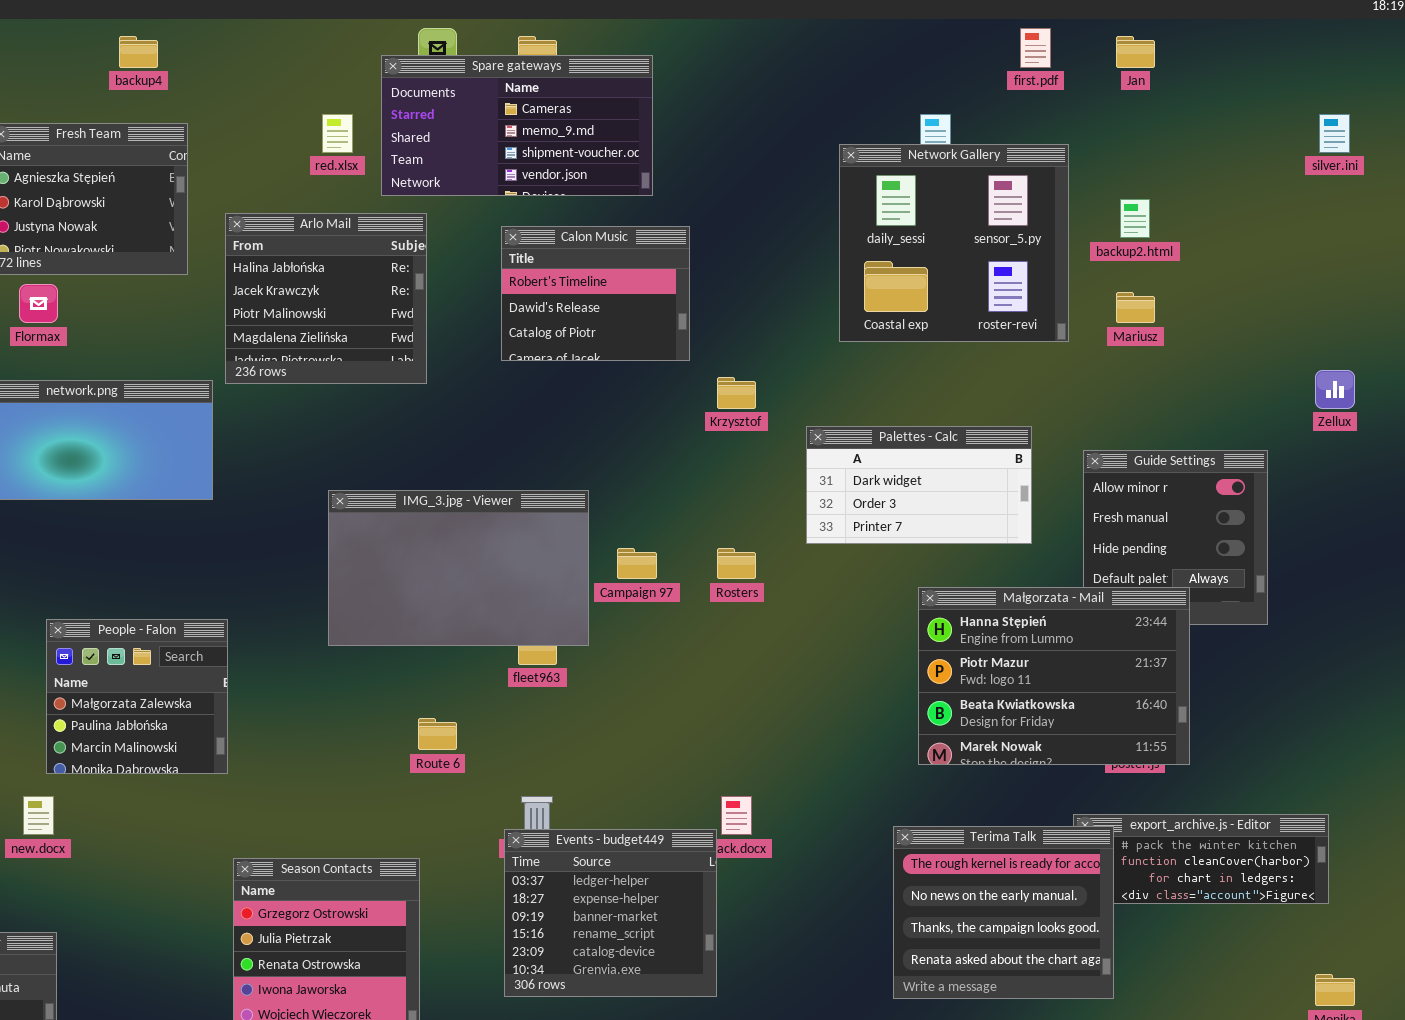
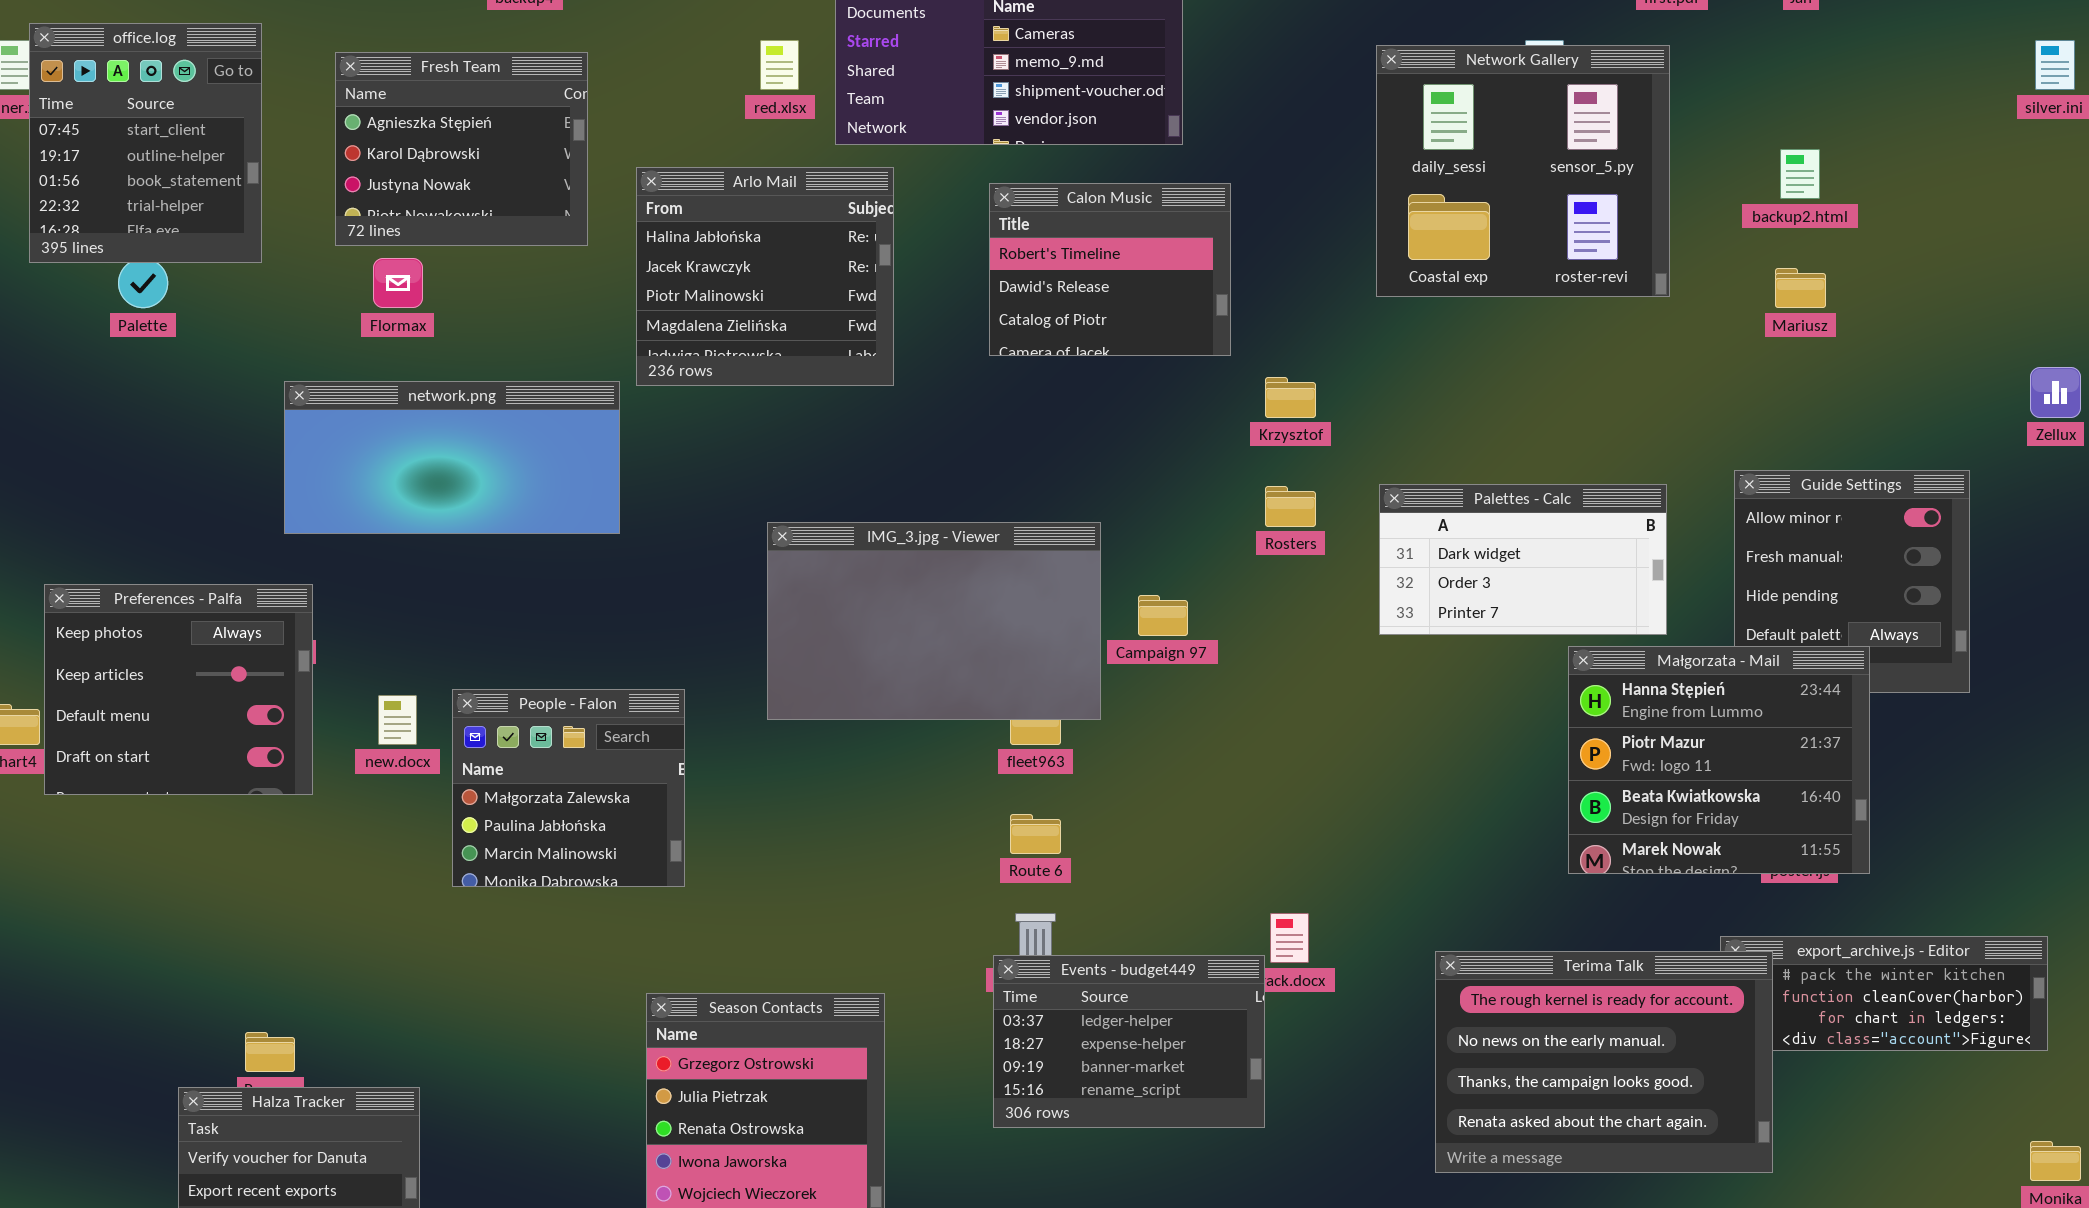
Network Gallery: [839,144,1069,342] -> [1376,45,1670,297], moved
Palettes - Calc: [806,426,1032,544] -> [1379,484,1667,635], moved
Rosters: [717,548,756,579] -> [1265,486,1316,527], moved
Małgorzata - Mail: [918,587,1190,765] -> [1568,646,1870,874], resized
People - Falon: [46,619,228,774] -> [452,689,685,887], moved
Route 6: [418,718,457,750] -> [1010,814,1061,854], moved
new.docx: [23,796,54,835] -> [378,695,417,745], moved
Terima Talk: [893,826,1114,999] -> [1435,951,1773,1173], resized
Events - budget449: [504,829,717,997] -> [993,955,1265,1128], resized

